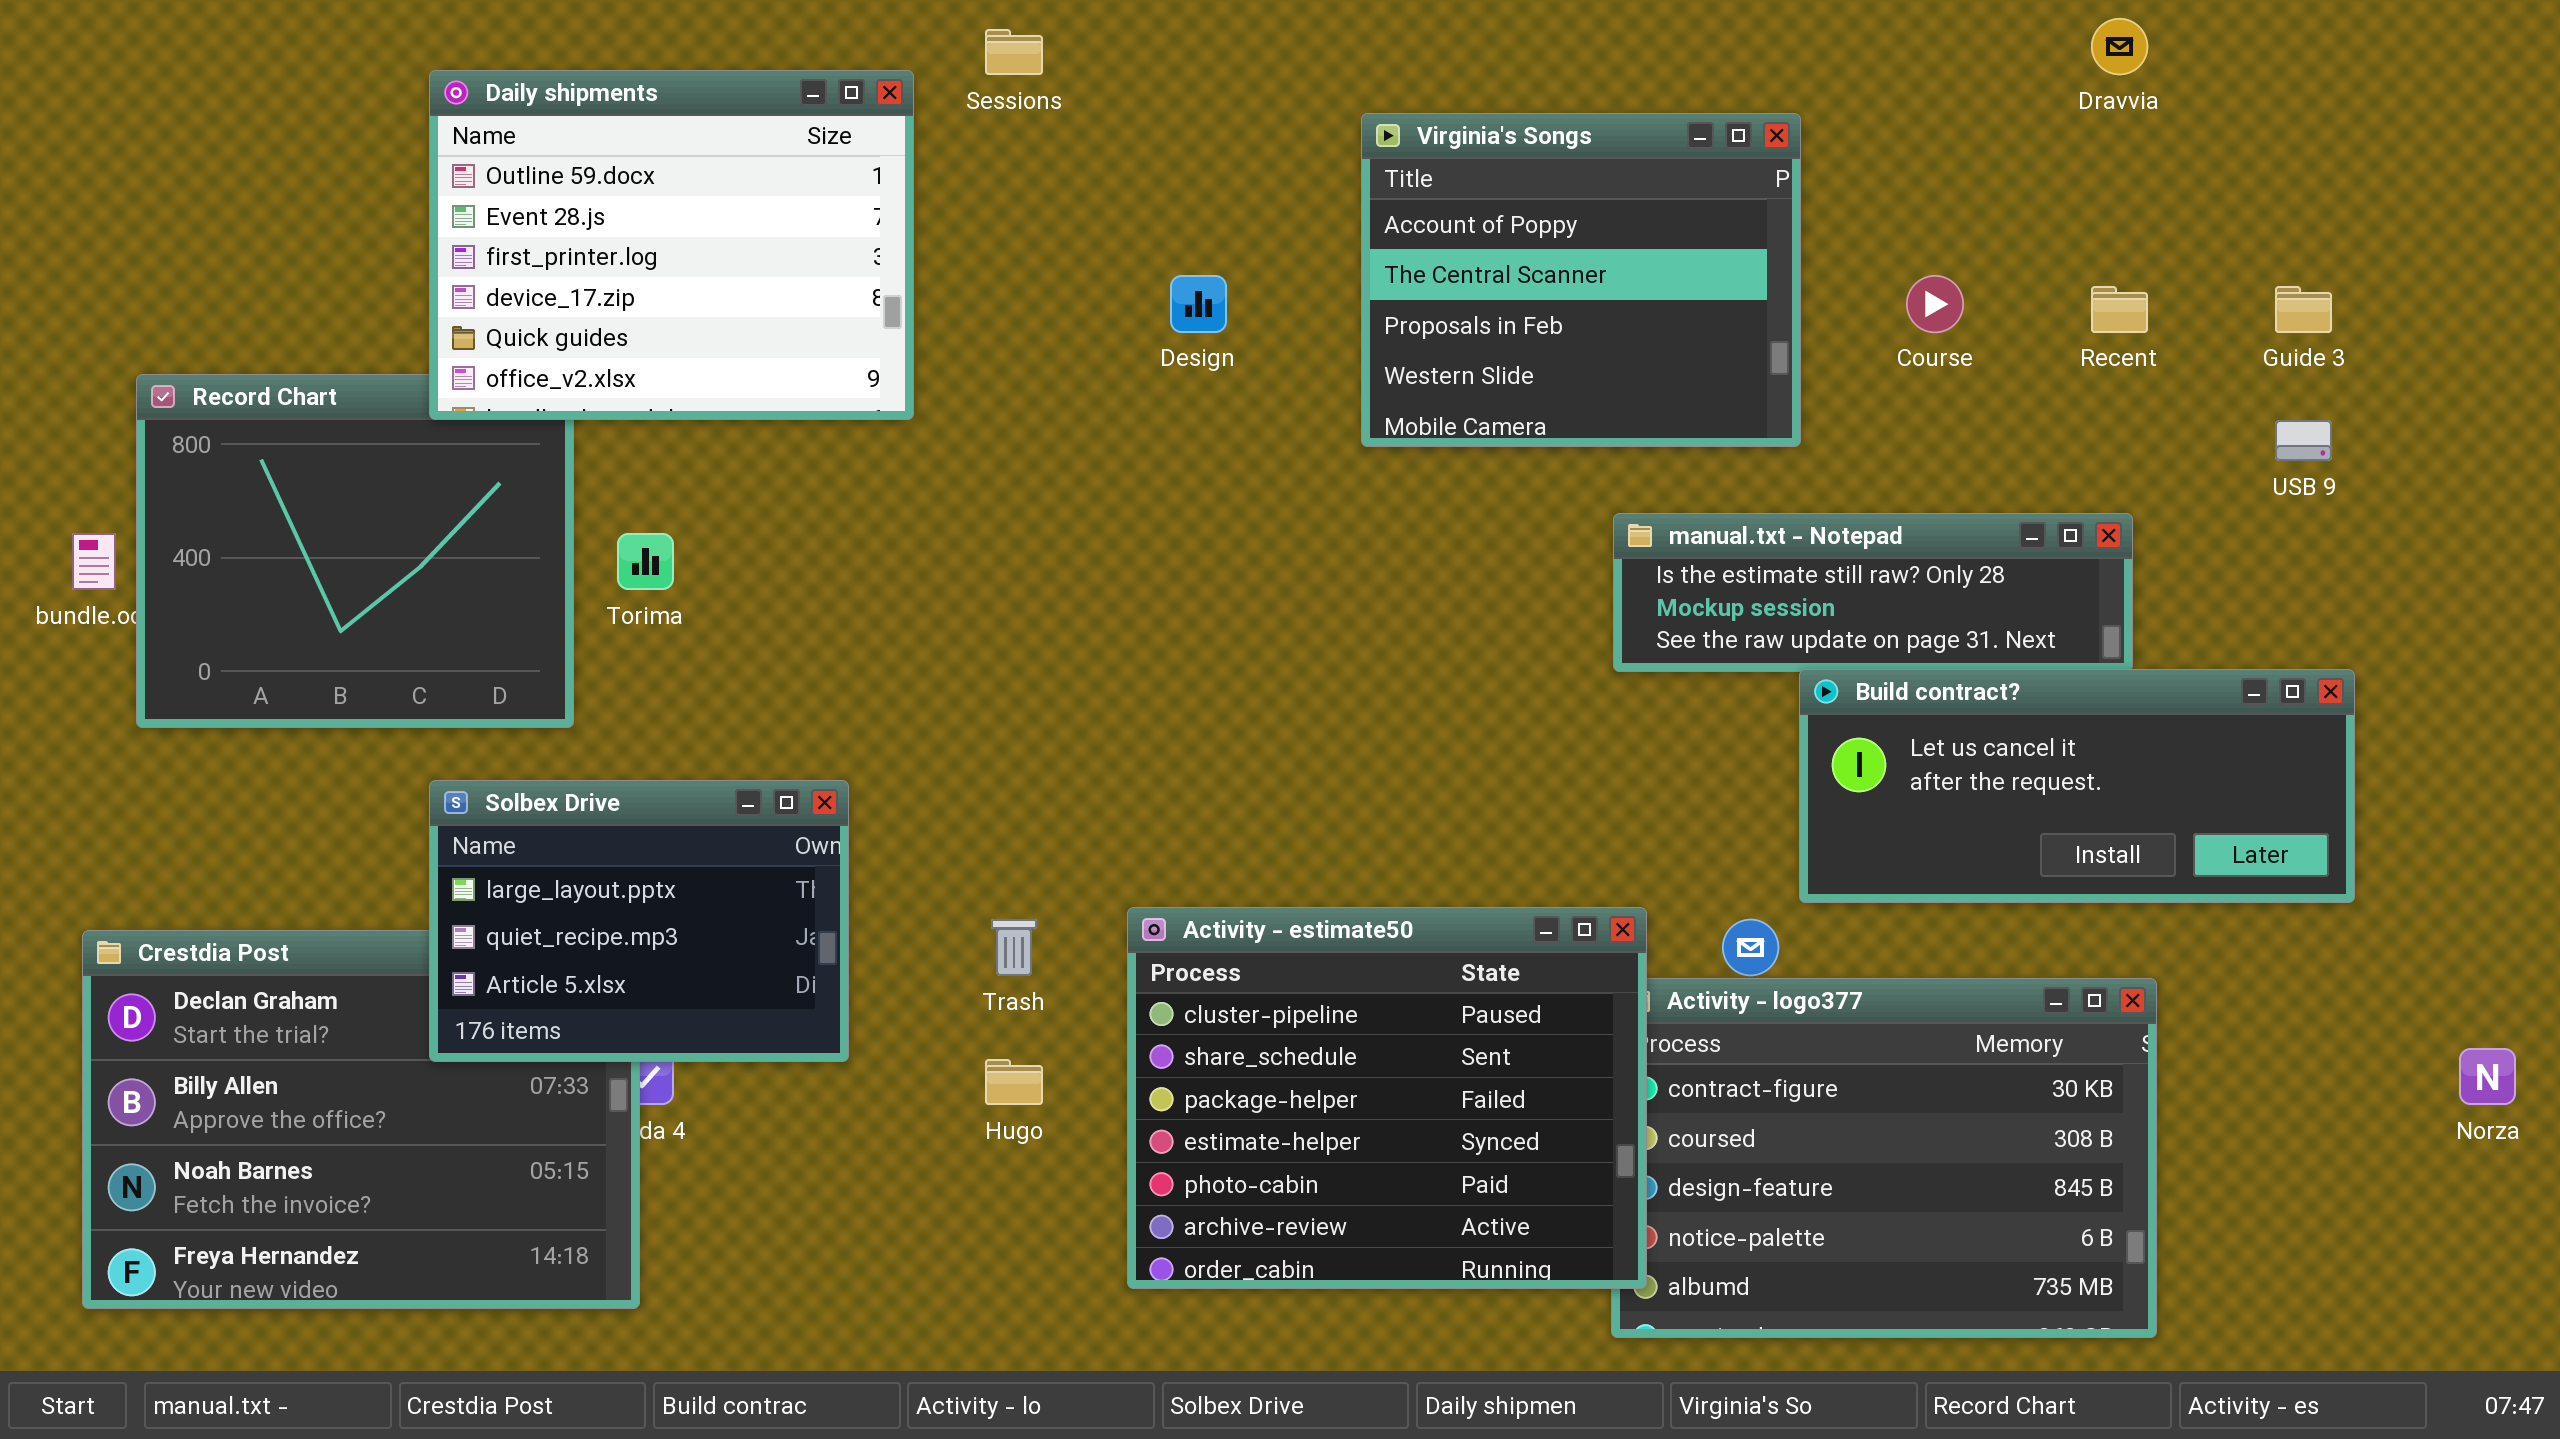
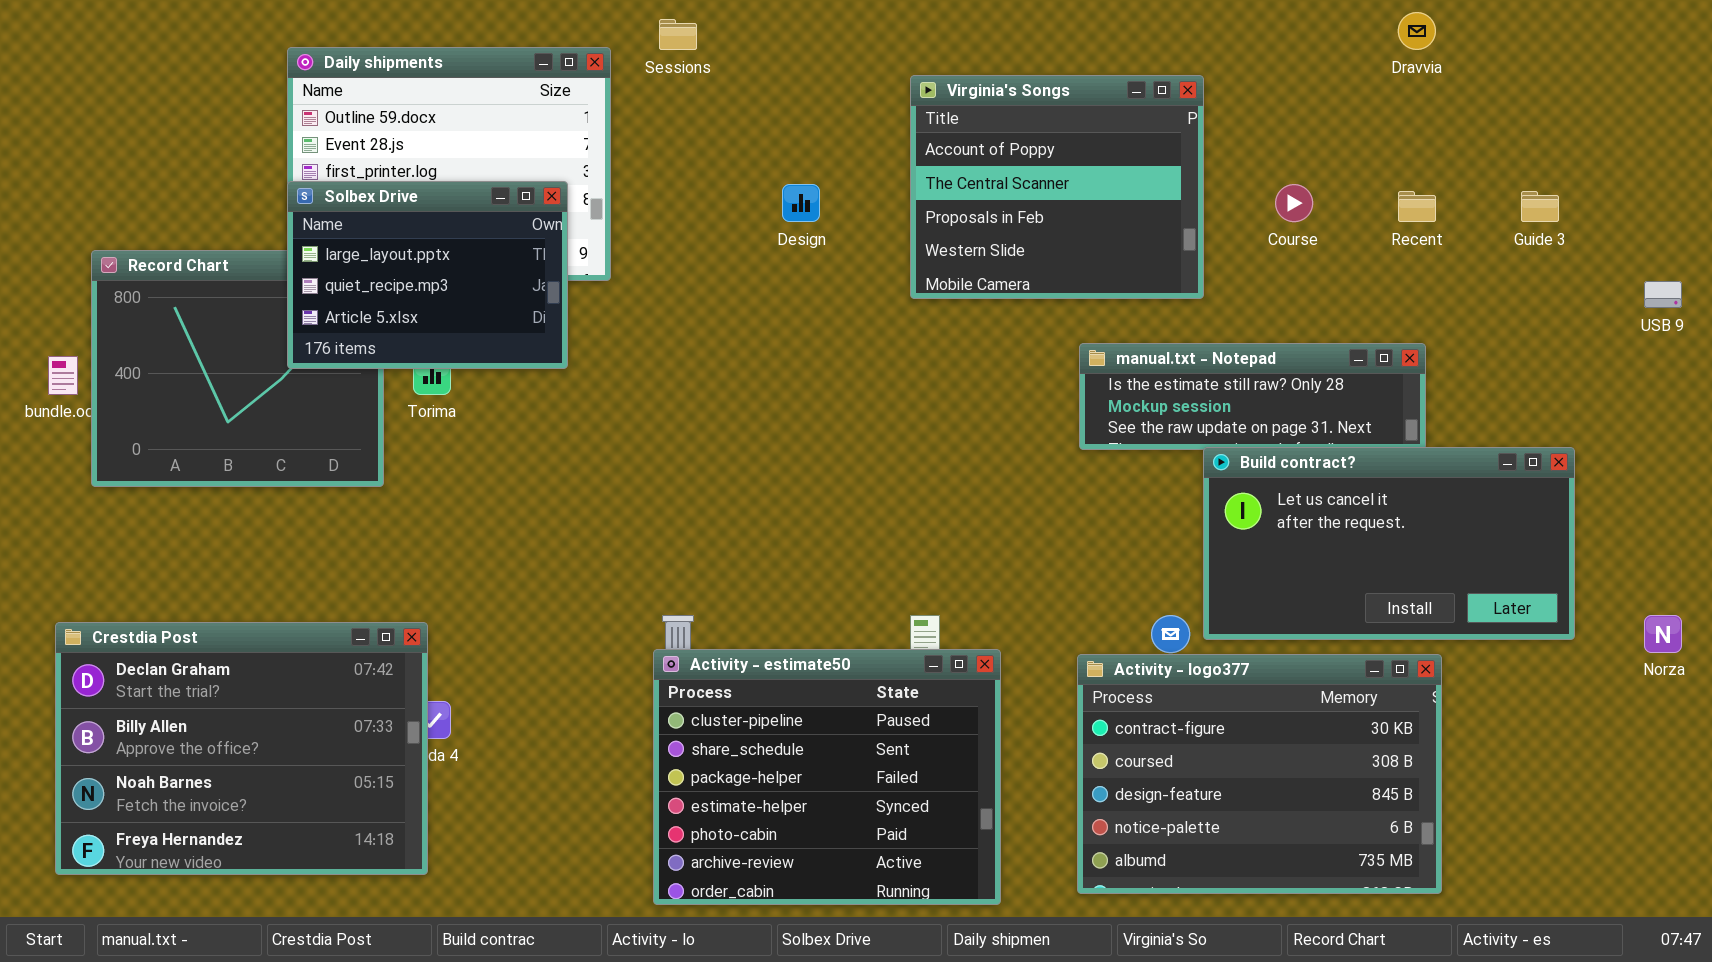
USB 9: [2275,420,2332,461] -> [1644,281,1682,308], moved
Build contract?: [1799,669,2355,903] -> [1203,447,1575,640], resized
Solbex Drive: [429,780,849,1062] -> [287,181,568,369], moved
Activity - estimate50: [1127,907,1647,1289] -> [653,649,1001,905], moved
Norza: [2459,1048,2516,1105] -> [1644,615,1682,653], moved

